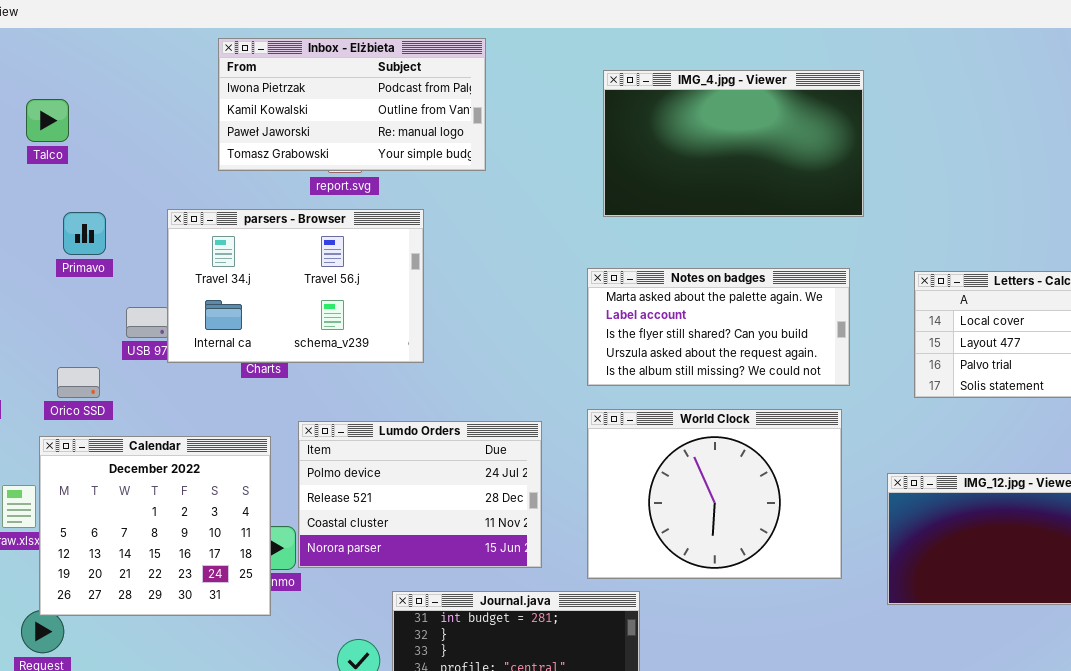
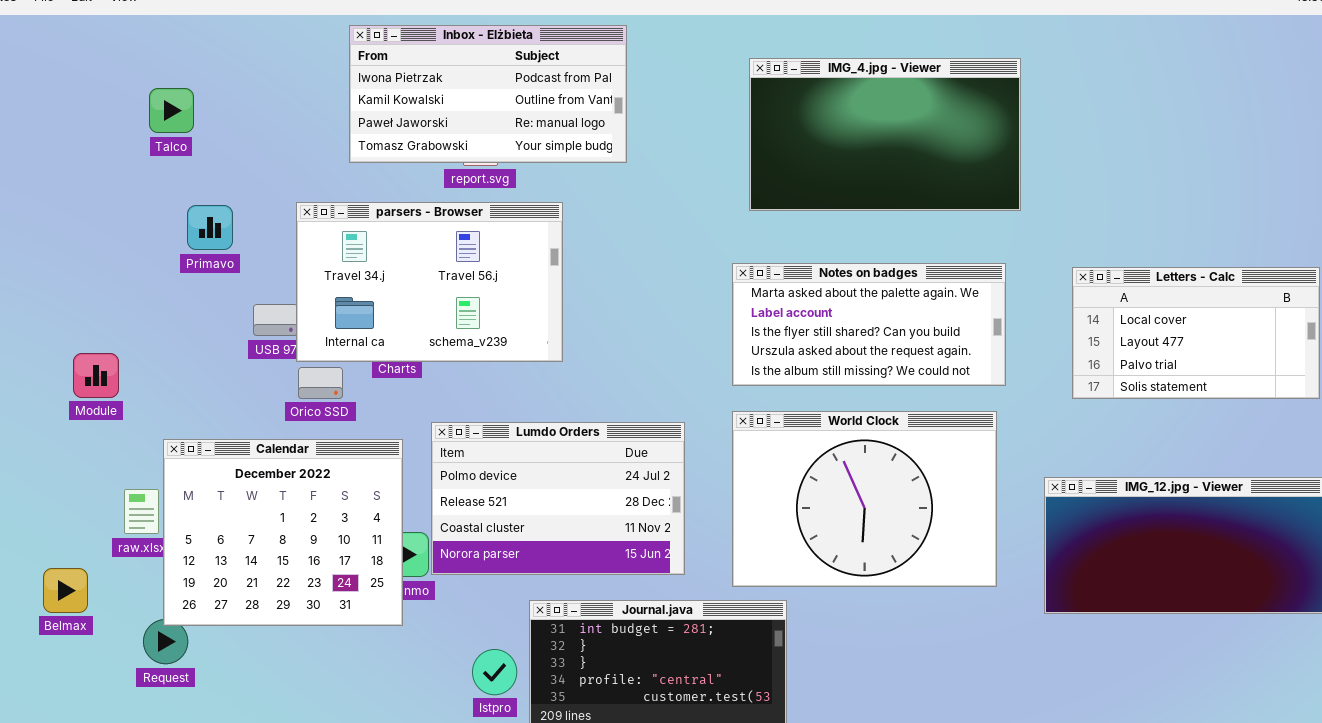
Orico SSD: [57,367,100,398] -> [298,367,343,399], moved

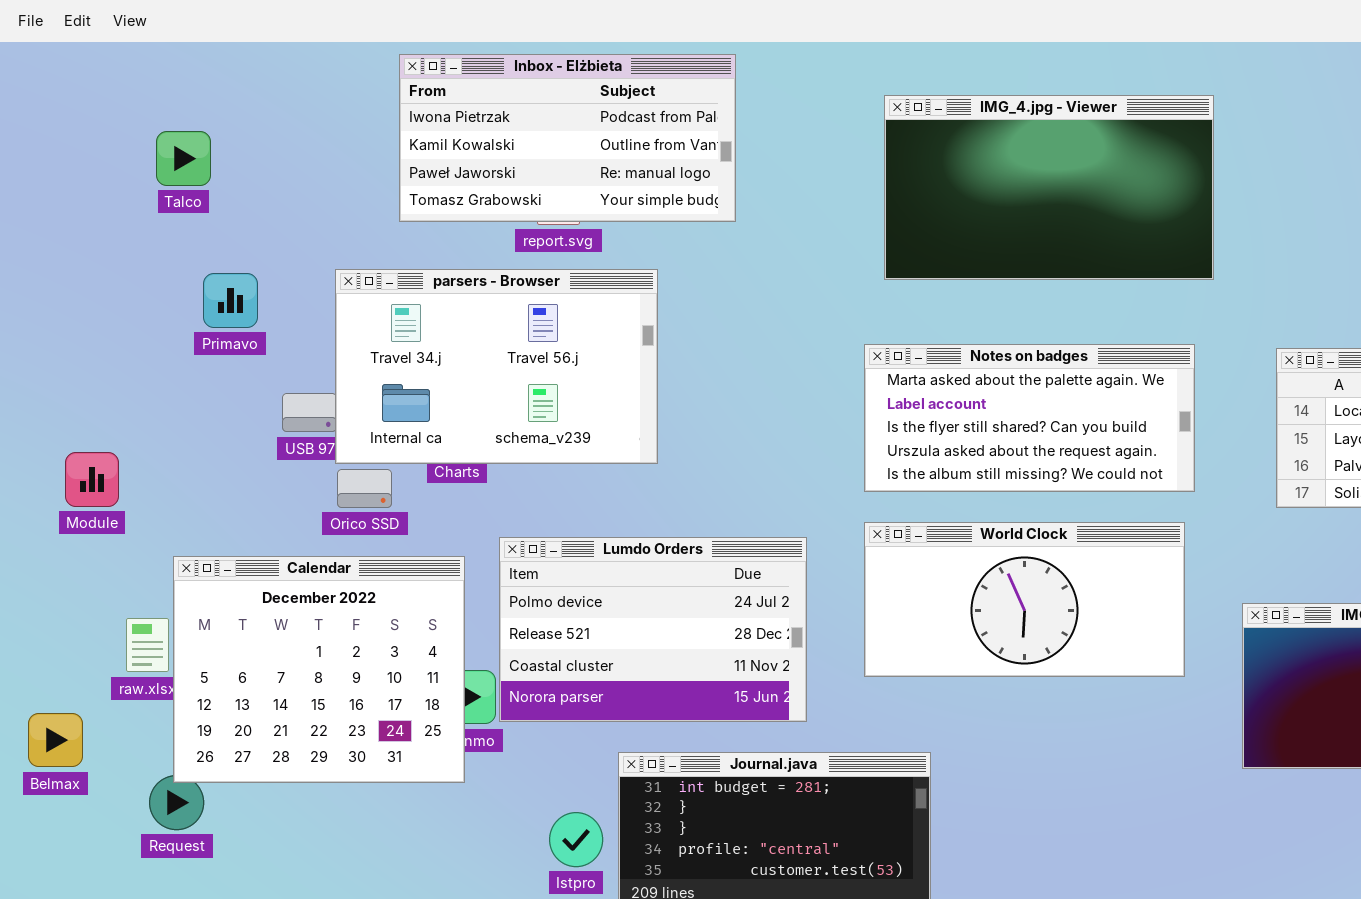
World Clock: [732,411,997,587] -> [864,522,1185,677], resized

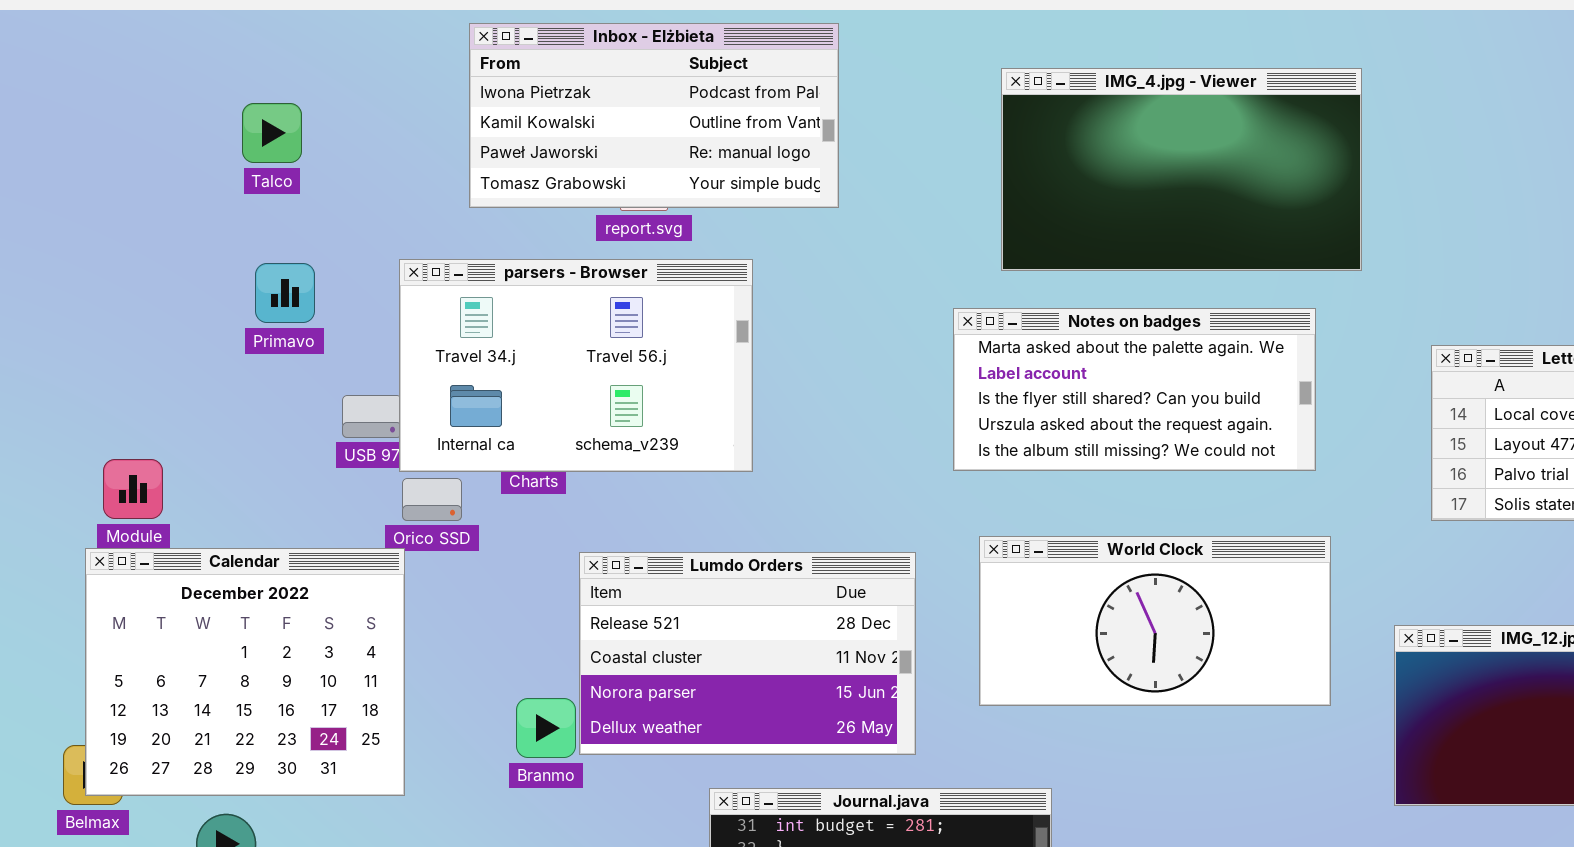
Talco: [156,131,211,186] -> [242,103,302,163], moved
Notes on badges: [864,344,1195,492] -> [953,308,1316,471], moved
Lumdo Orders: [499,537,807,722] -> [579,552,916,755], scrolled down 1 row
Calendar: [173,556,465,783] -> [85,548,405,796], moved

